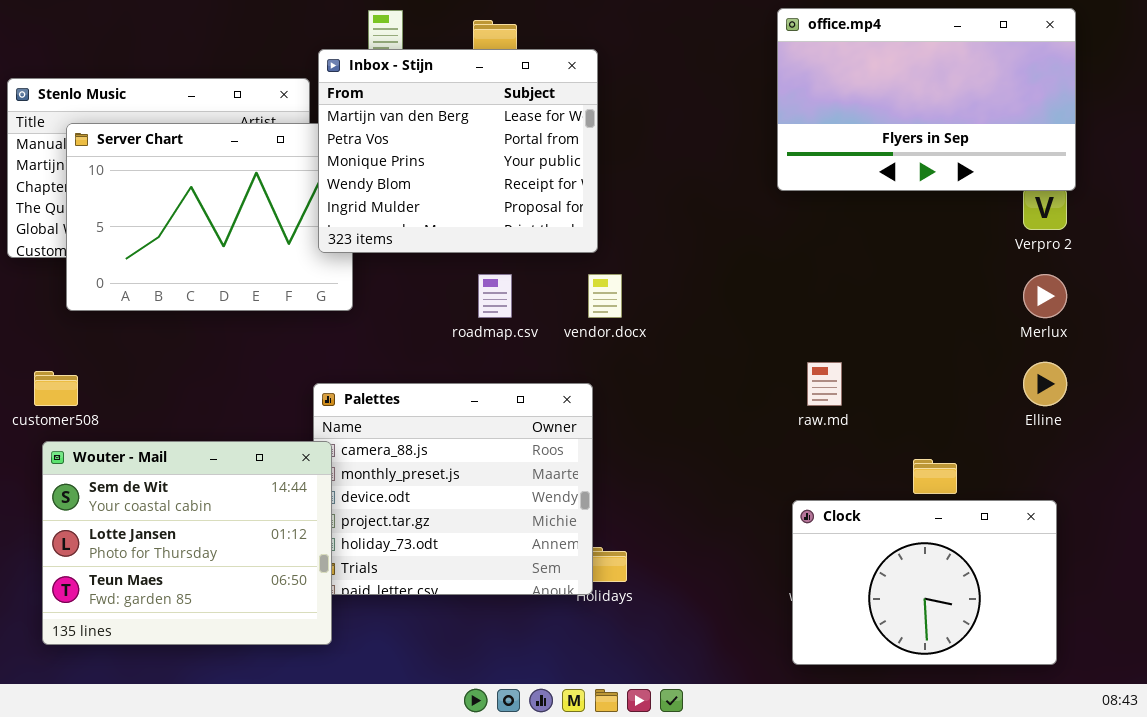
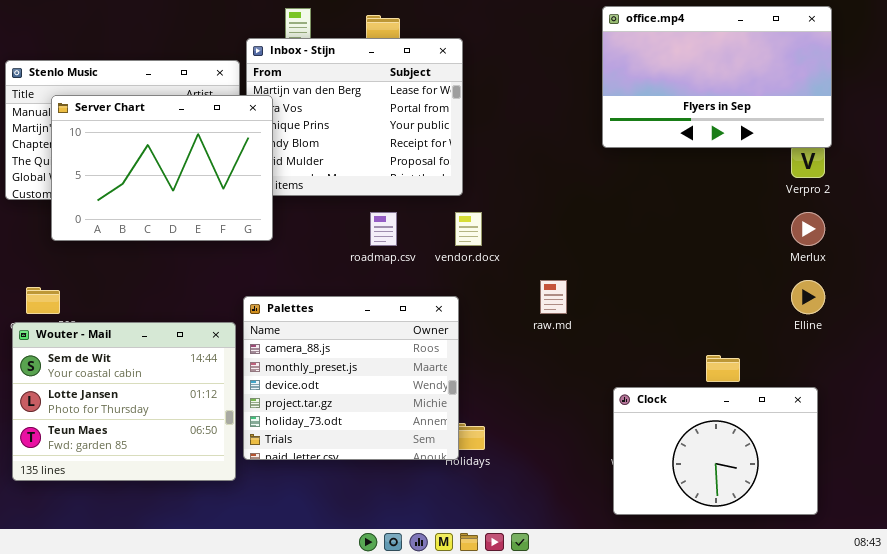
Server Chart: [66,123,353,311] -> [51,95,273,241], raised
raw.md: [807,362,842,406] -> [540,280,567,314], moved
Wouter - Mail: [42,441,332,645] -> [12,322,236,481], moved

